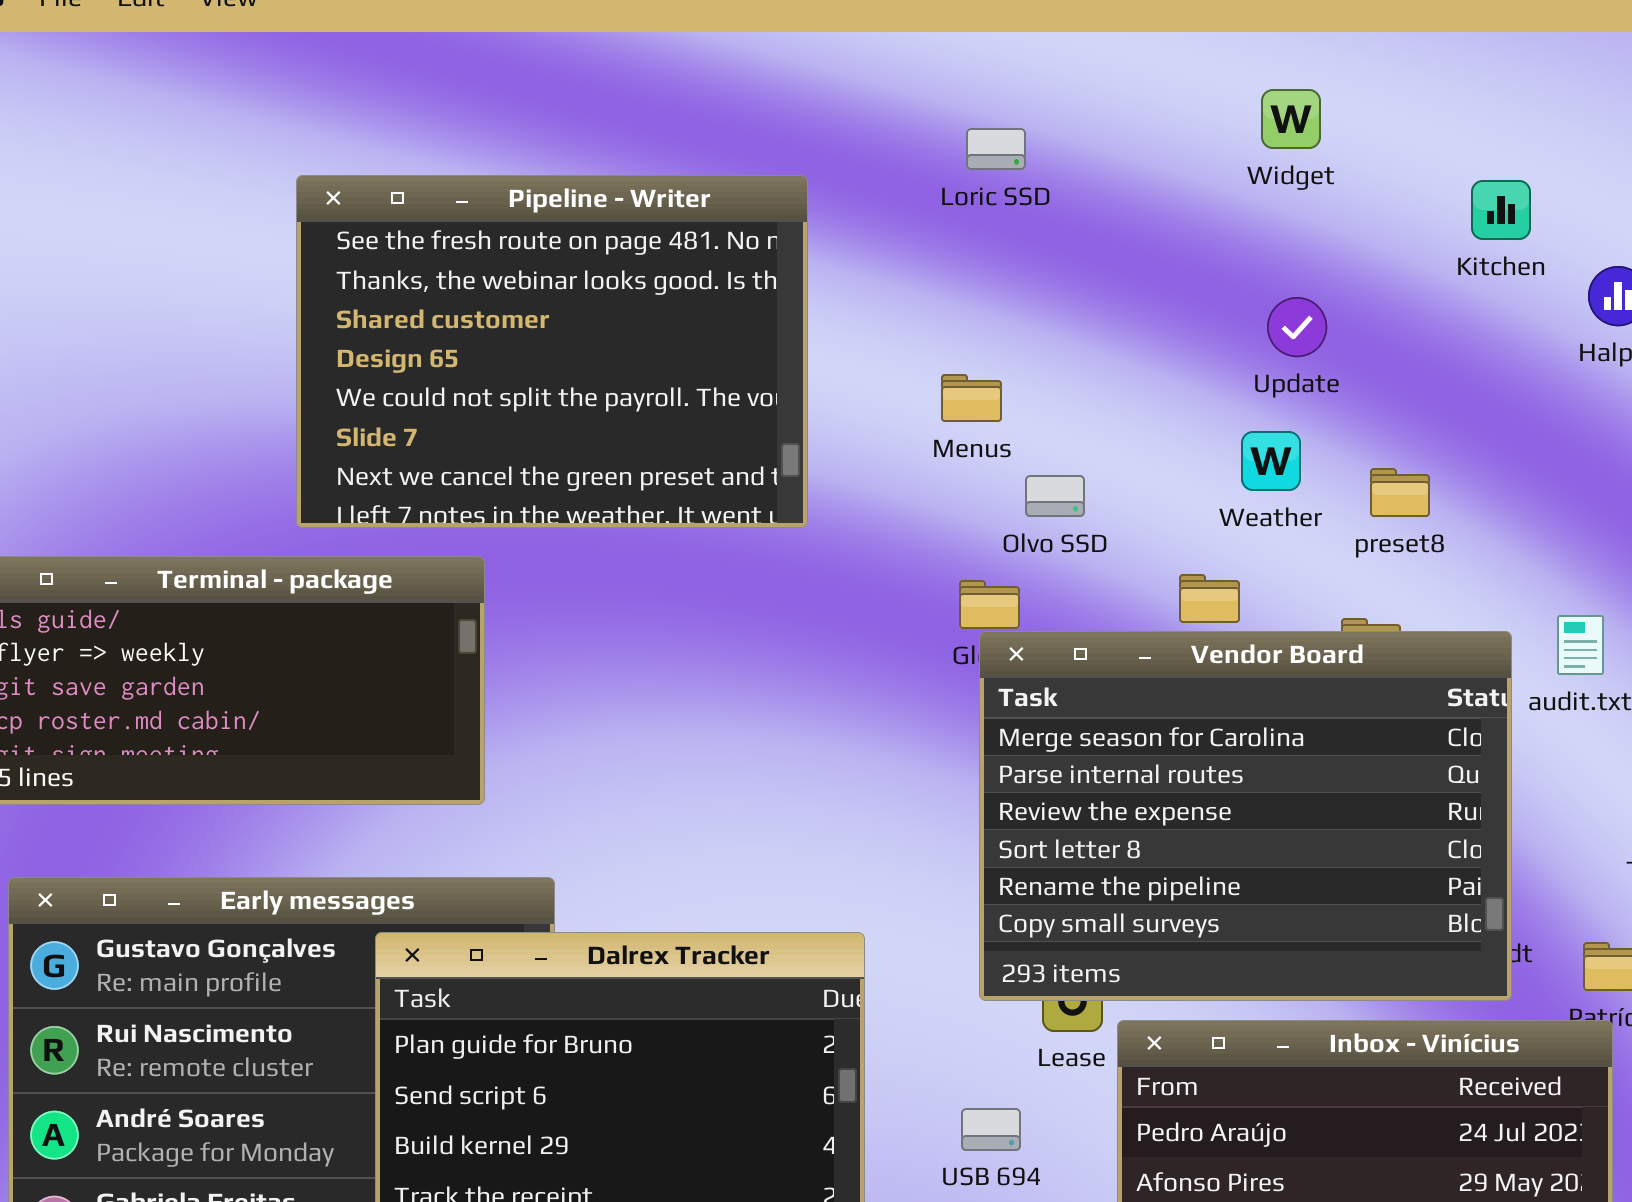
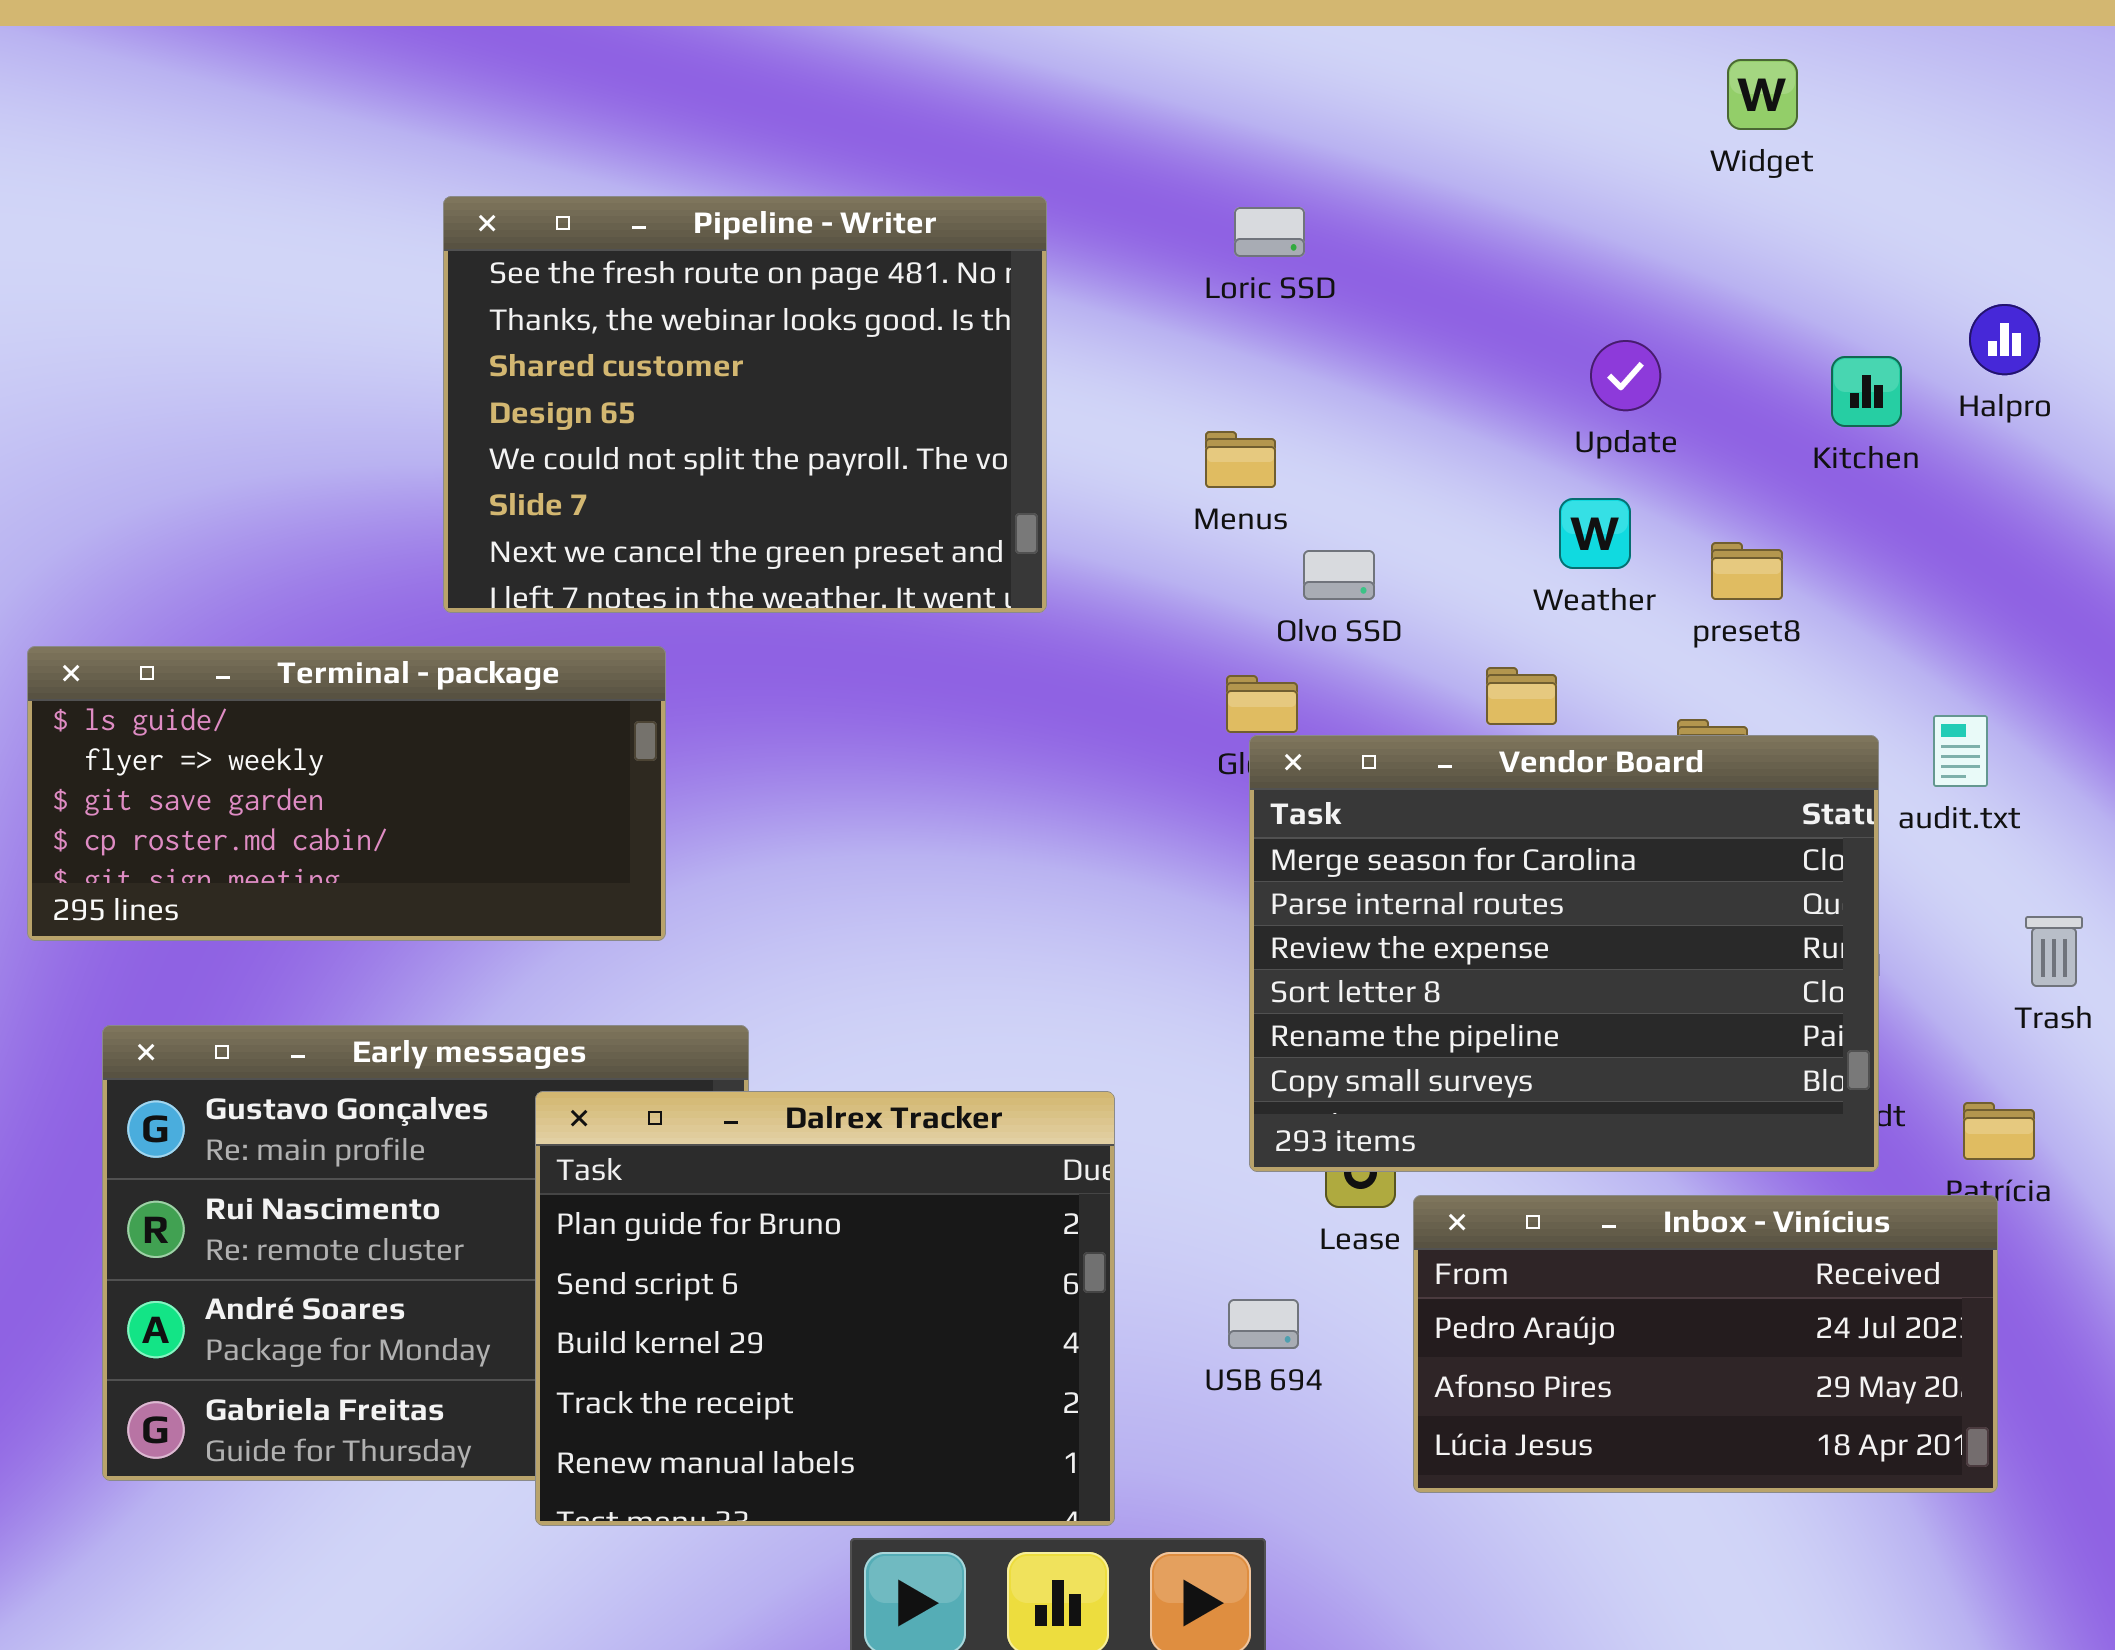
Widget: [1261,89,1321,149] -> [1727,59,1798,130], moved
Loric SSD: [966,128,1026,170] -> [1234,207,1305,257], moved
Kitchen: [1471,180,1531,240] -> [1831,356,1902,427], moved

